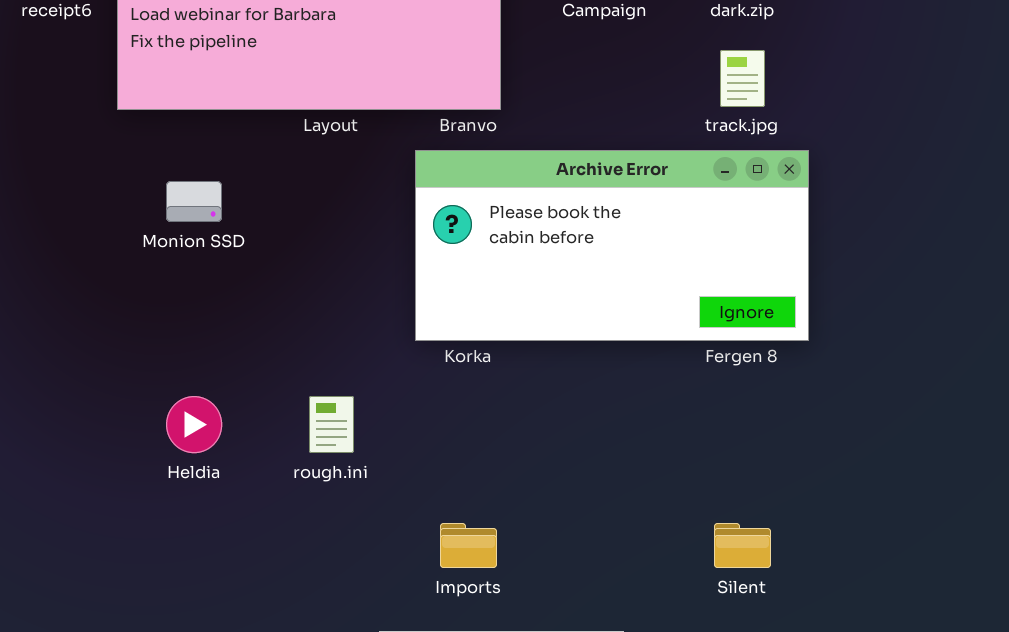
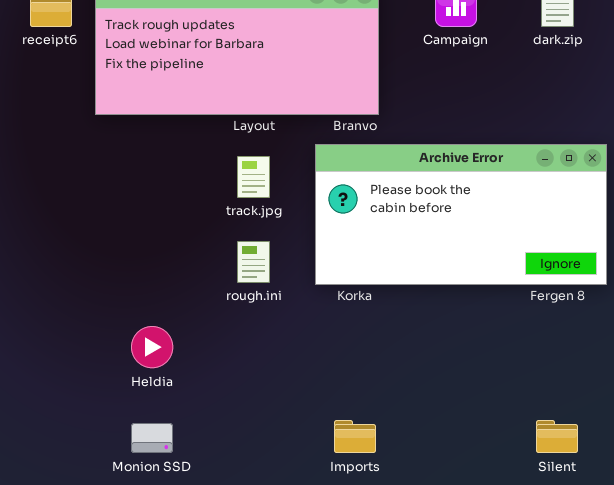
track.jpg: [720,50,765,107] -> [237,156,270,198], moved
Monion SSD: [166,181,222,222] -> [131,423,173,453], moved
rough.ini: [309,396,354,453] -> [237,241,270,283], moved

